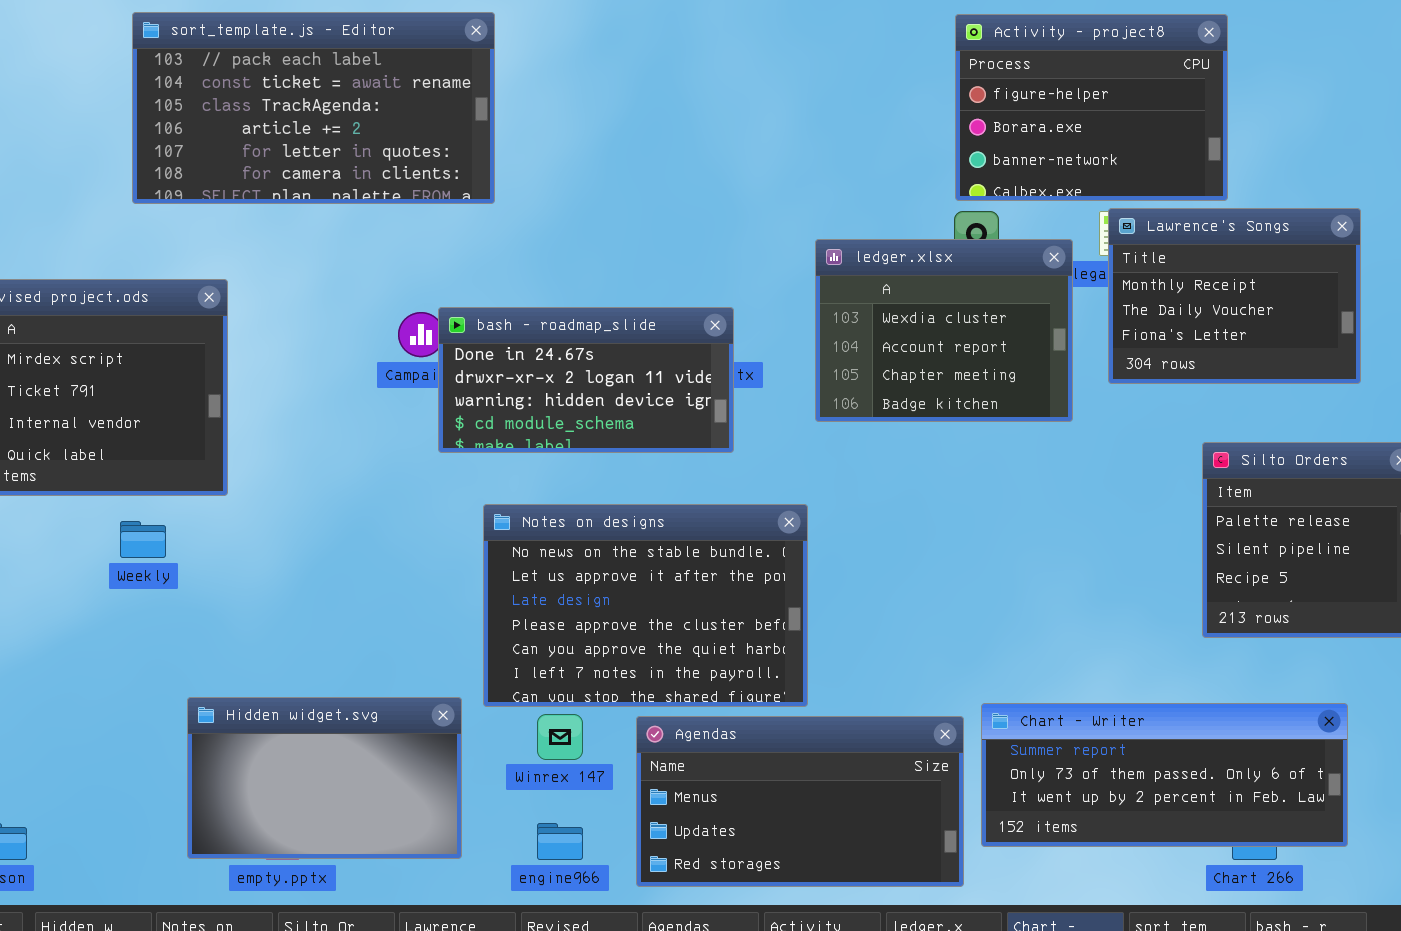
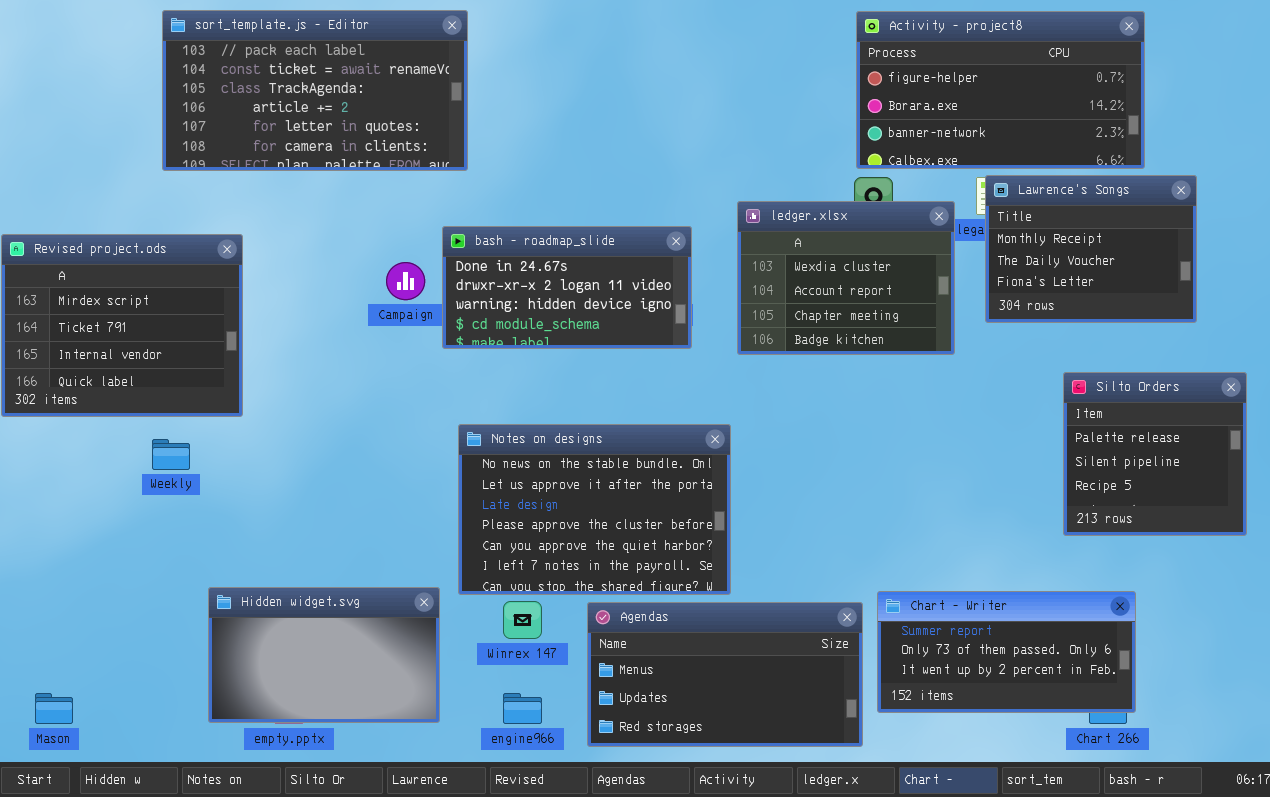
Activity - project8: [955,14,1228,201] -> [856,11,1145,169], resized
bash - roadmap_slide: [438,307,734,453] -> [442,226,692,349], moved
Chart - Writer: [981,703,1348,847] -> [877,591,1136,713], resized

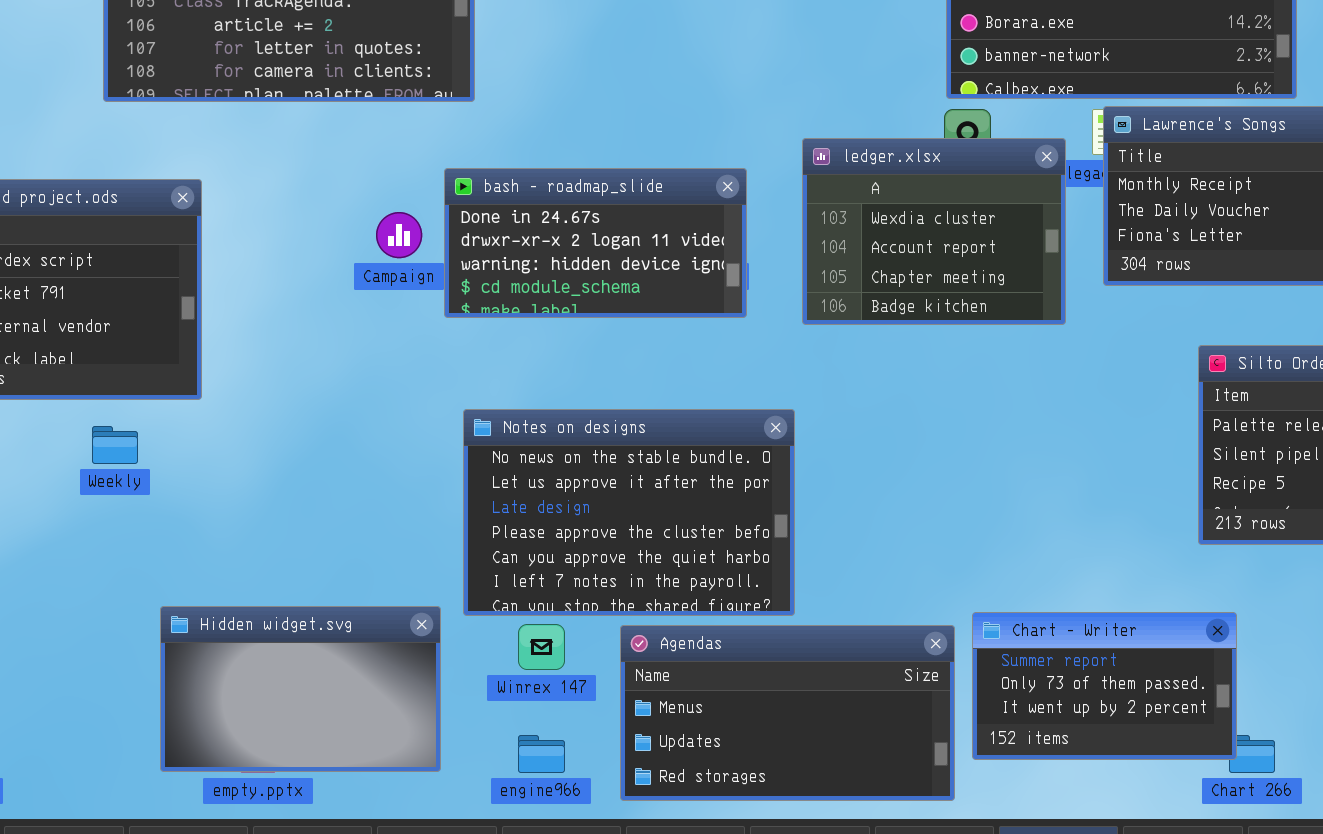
Chart - Writer: [877,591,1136,713] -> [972,612,1237,760], resized

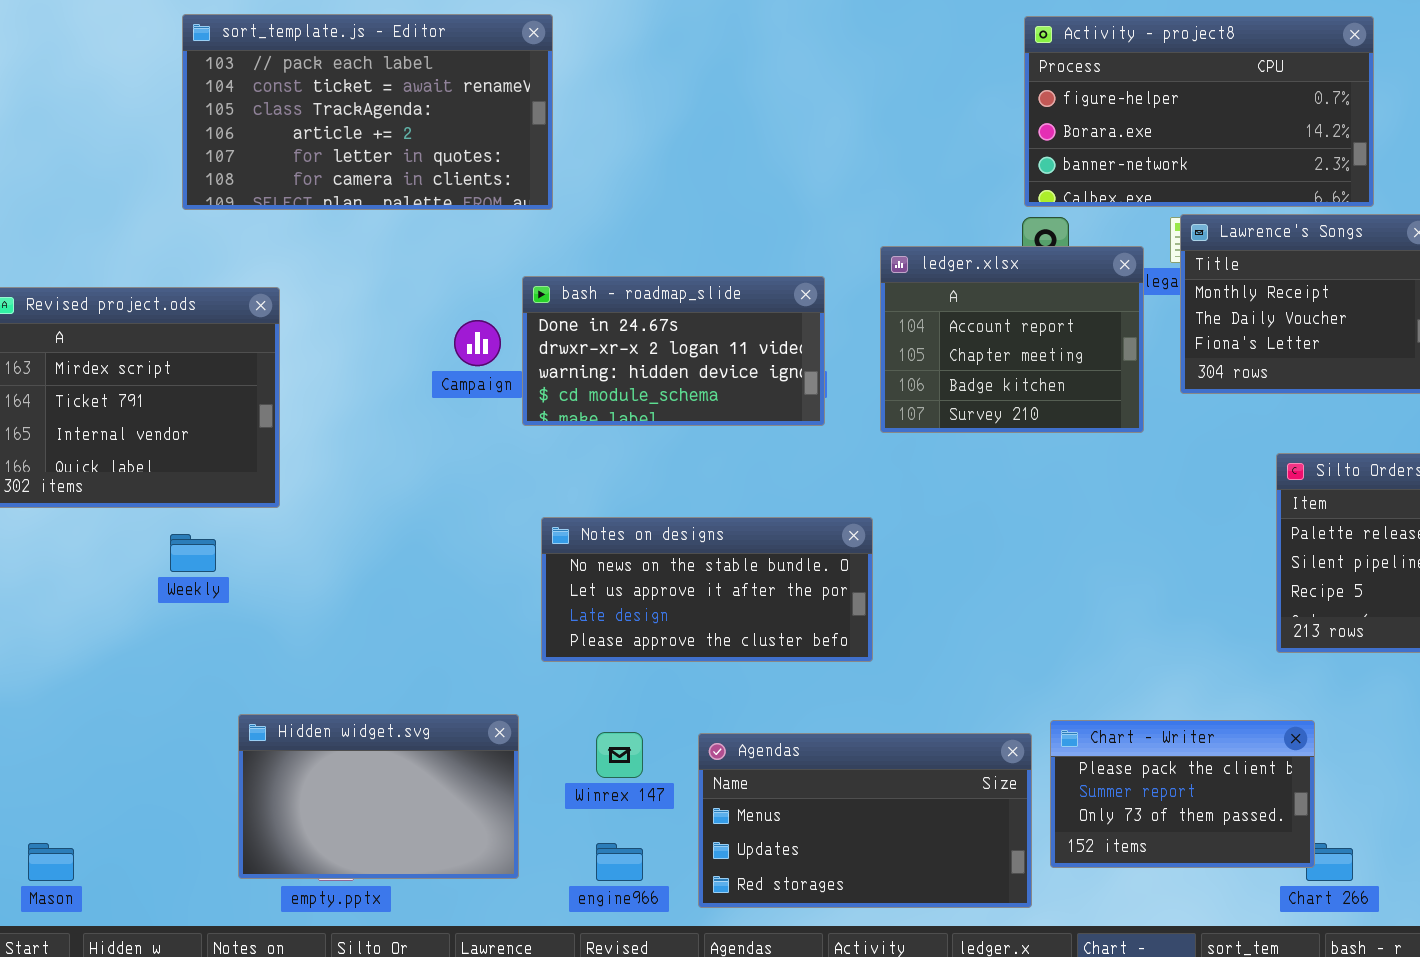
ledger.xlsx: [802,138,1066,325] -> [880,246,1144,433], scrolled down 1 row
Notes on designs: [463,409,795,616] -> [541,517,873,662], resized
Chart - Writer: [972,612,1237,760] -> [1050,720,1315,868], scrolled up 1 row

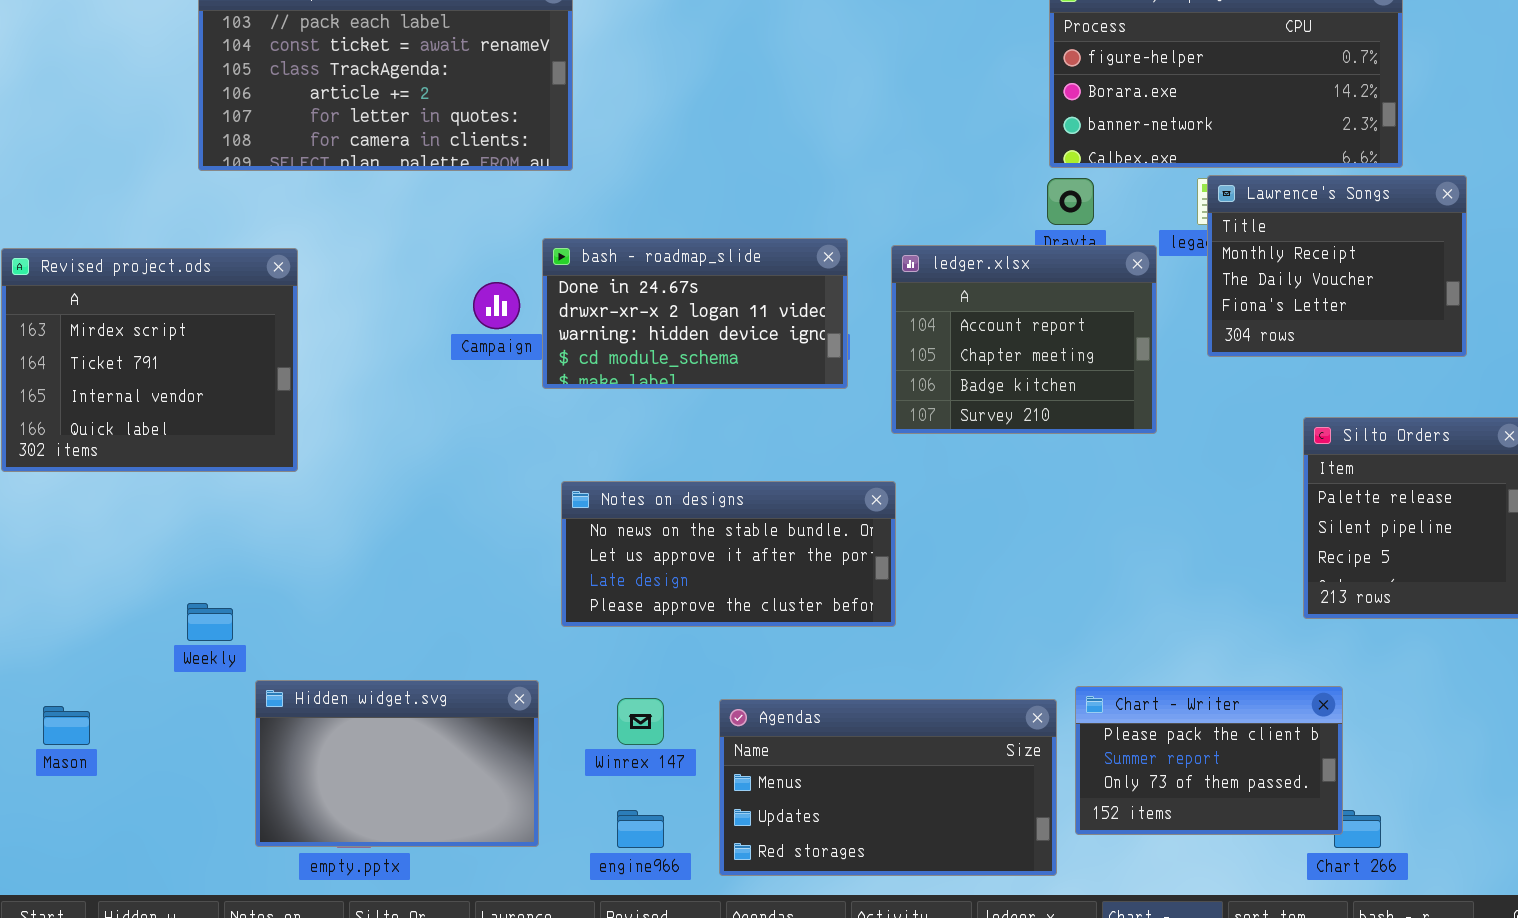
ledger.xlsx: [880,246,1144,433] -> [891,245,1157,434], moved
Weekly: [170,534,216,572] -> [187,603,233,641], moved
Mason: [28,843,74,881] -> [43,706,90,745], moved

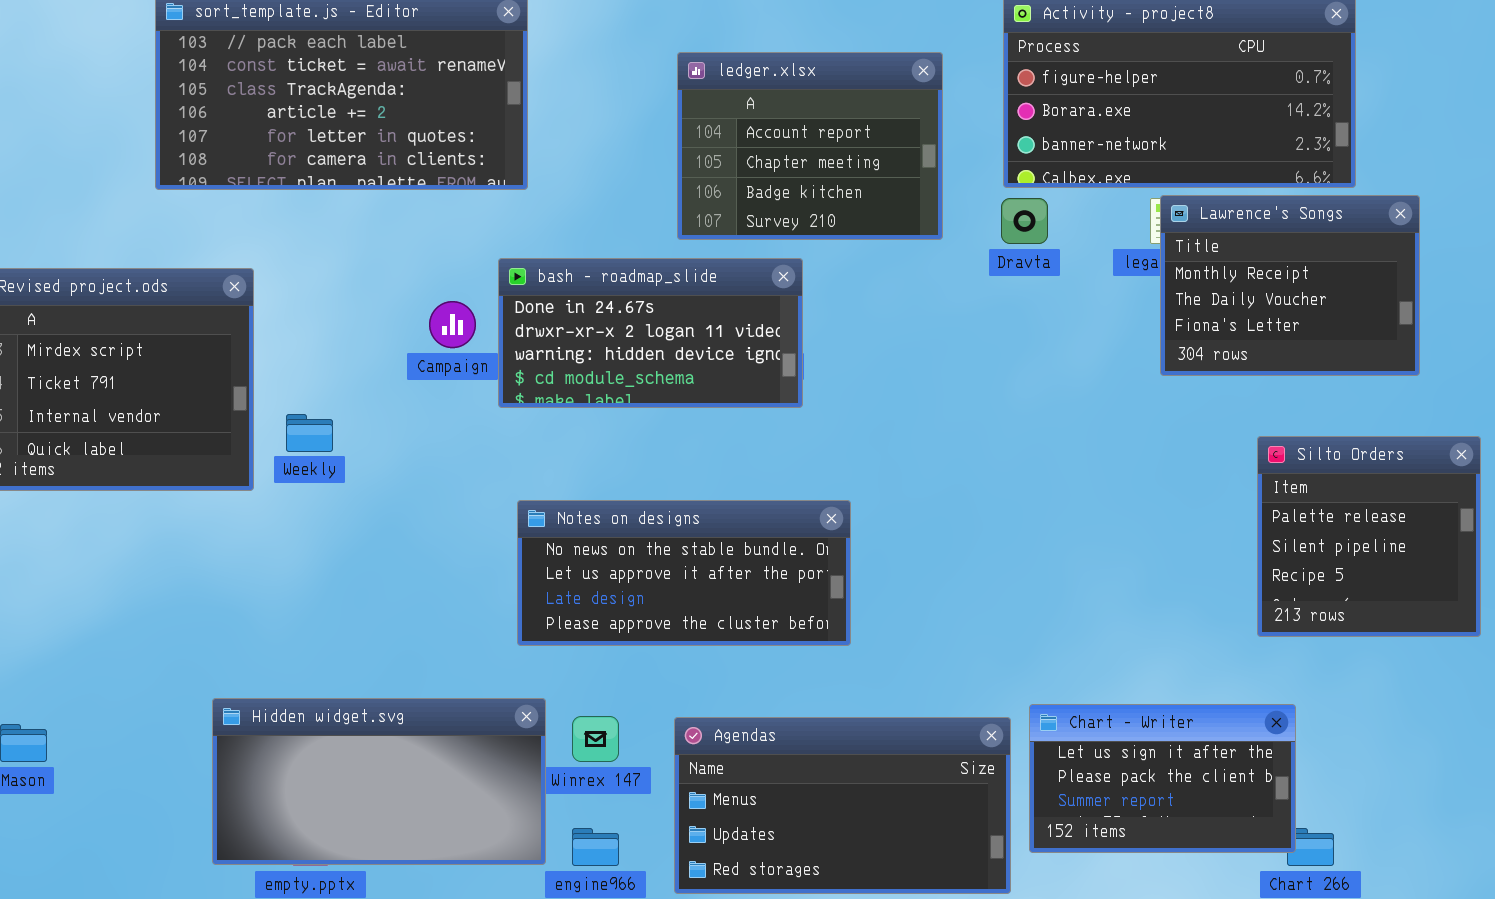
ledger.xlsx: [891,245,1157,434] -> [677,52,943,240], moved
Weekly: [187,603,233,641] -> [286,414,333,452], moved
Hidden widget.svg: [255,680,539,847] -> [212,698,546,865], resized
Chart - Writer: [1075,686,1343,835] -> [1029,704,1296,853], scrolled up 1 row

